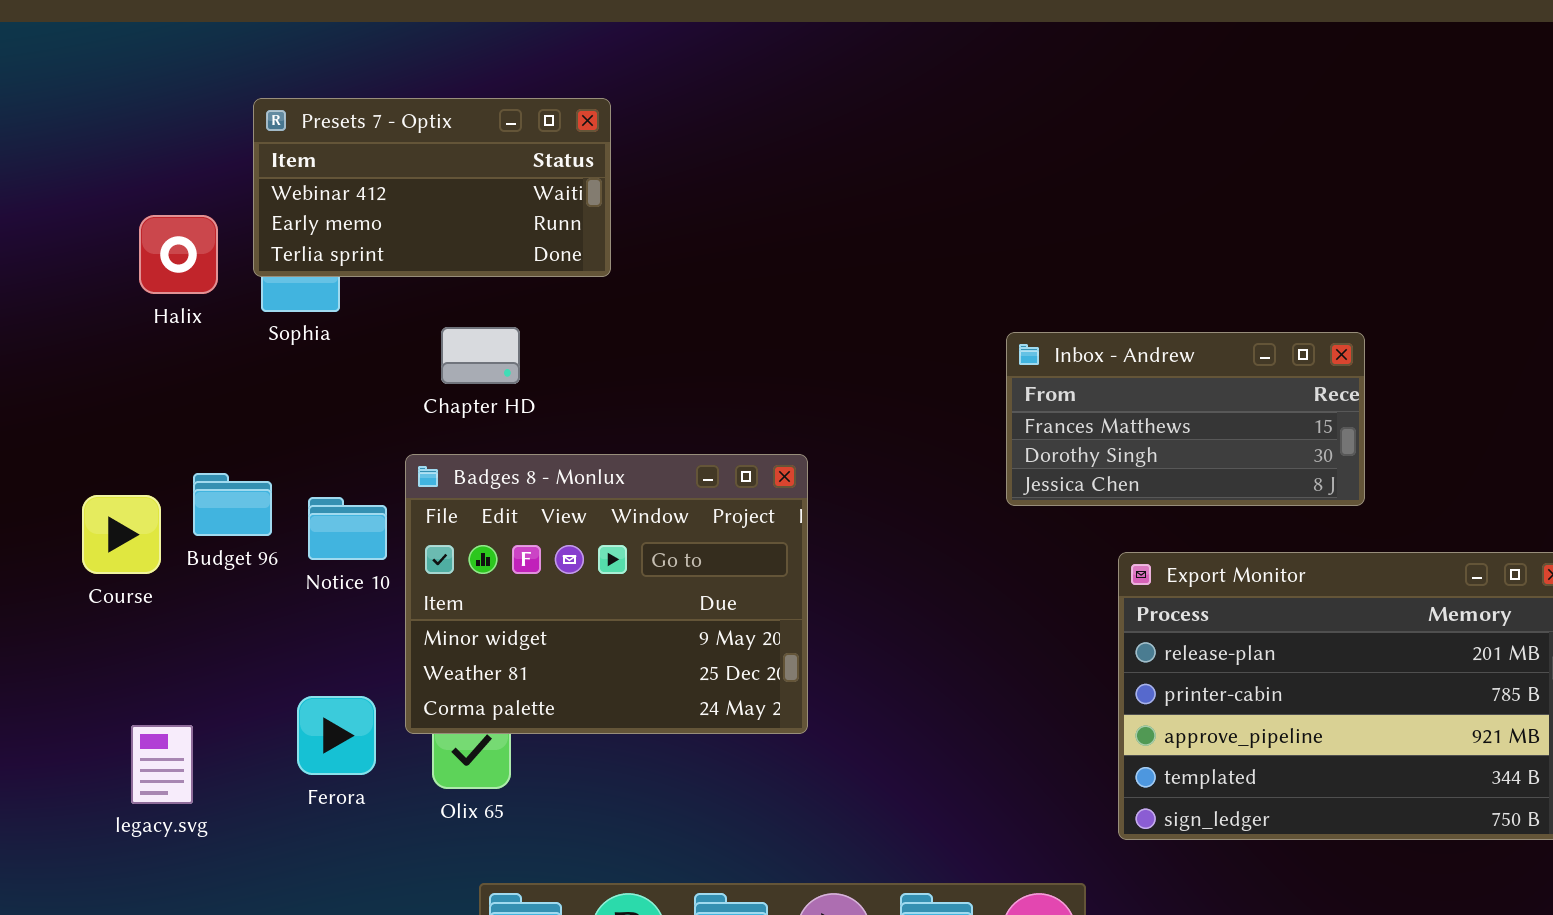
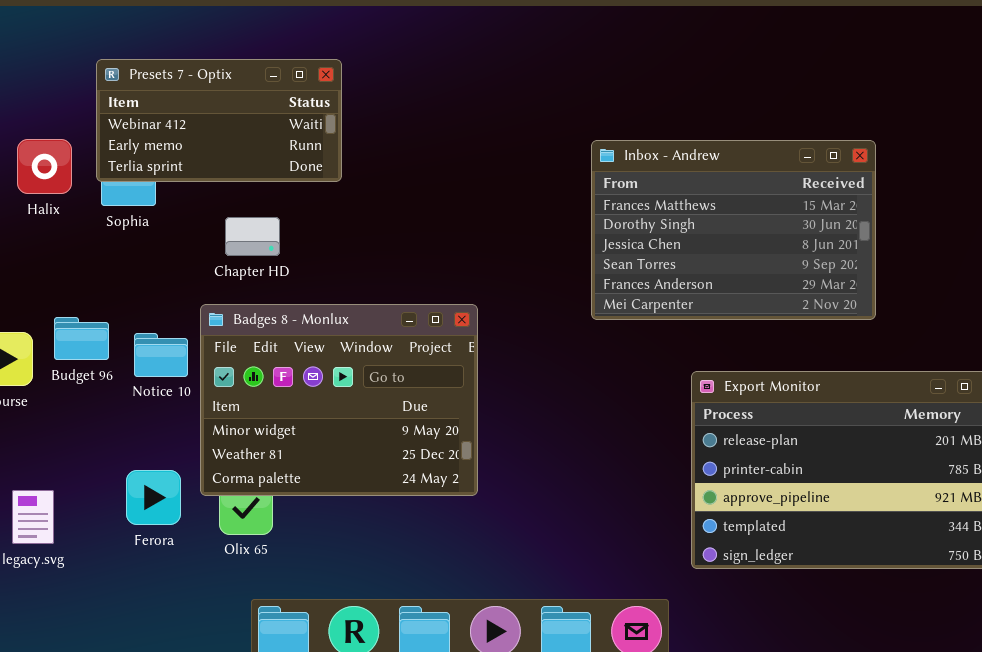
Inbox - Andrew: [1006,332,1365,506] -> [591,140,876,320], moved, resized

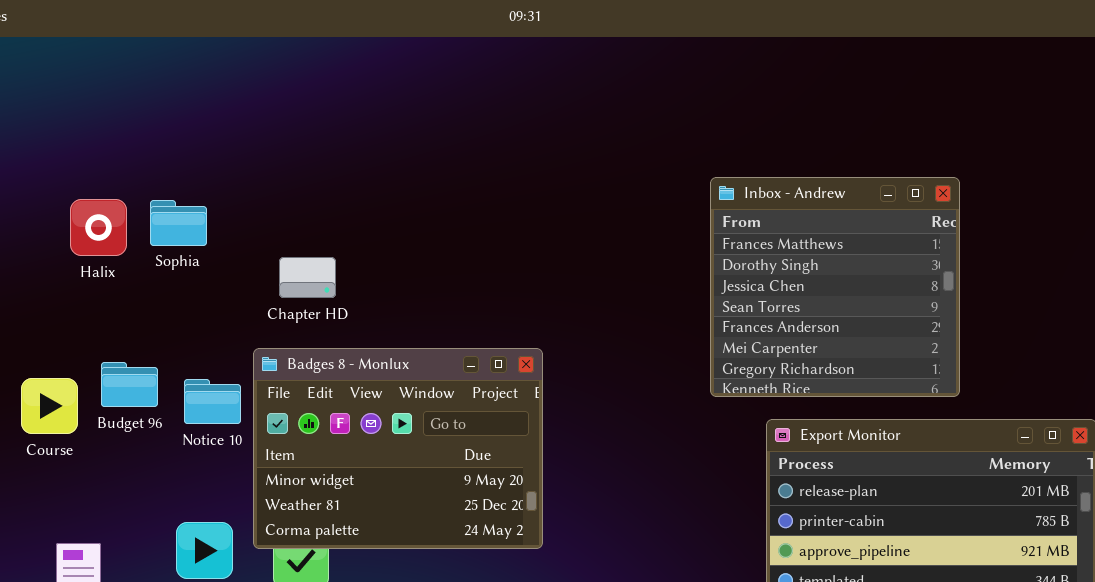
Presets 7 - Optix: [96,59,342,182] -> none, closed
Halix: [17,139,72,194] -> [70,199,127,256], moved
Inbox - Andrew: [591,140,876,320] -> [710,177,960,397], resized

